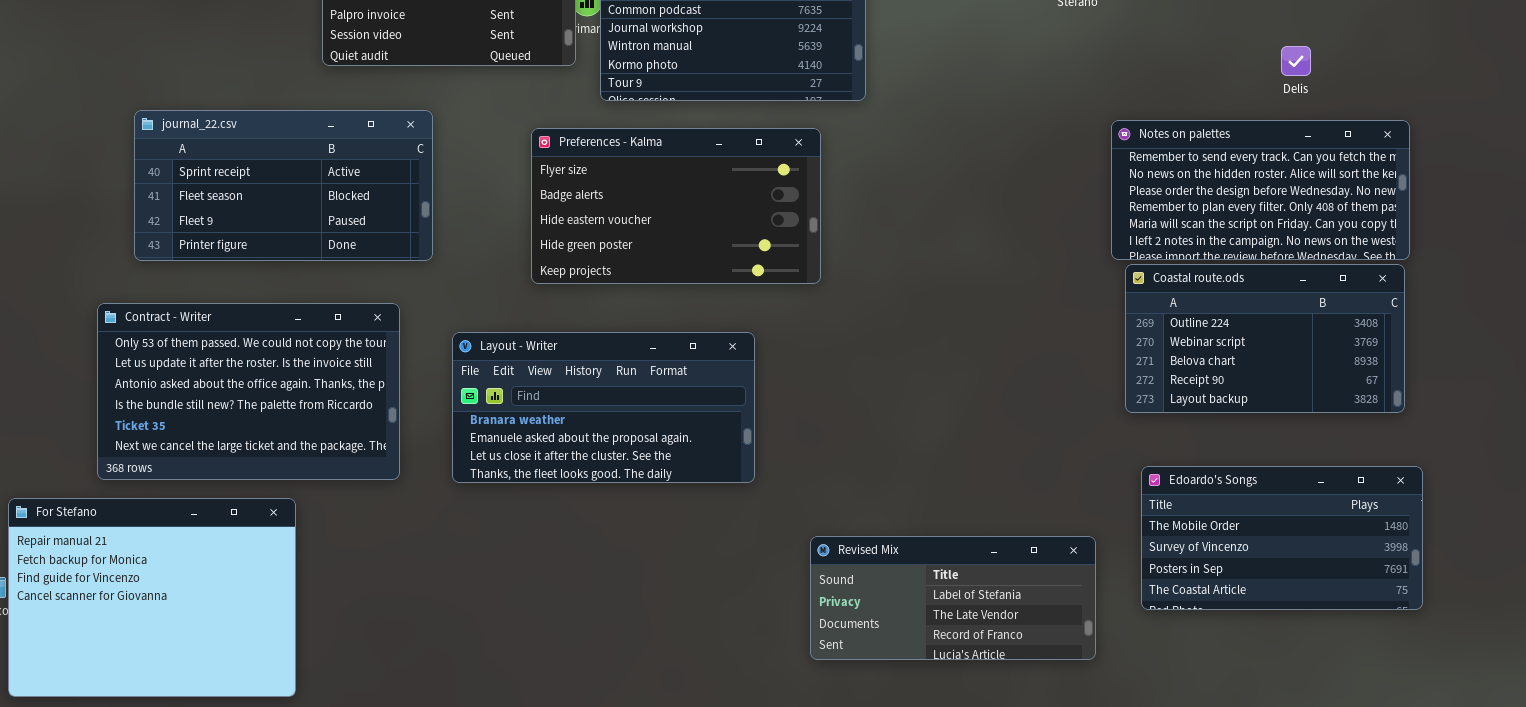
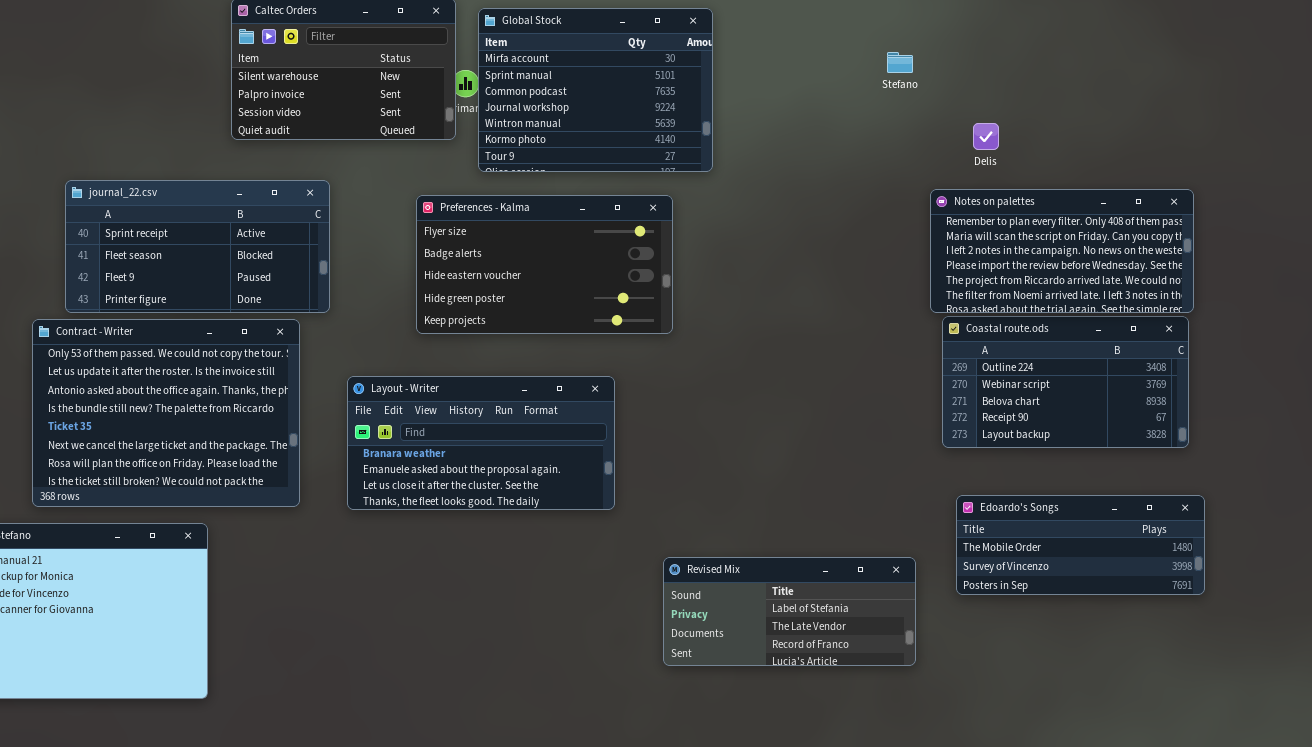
Delis: [1281,46,1311,76] -> [973,123,999,150], moved
Notes on palettes: [1111,120,1410,260] -> [930,189,1194,313], scrolled down 3 rows
Contract - Writer: [97,303,400,480] -> [32,319,300,507], resized
Edoardo's Songs: [1141,466,1423,610] -> [956,495,1205,595], resized

